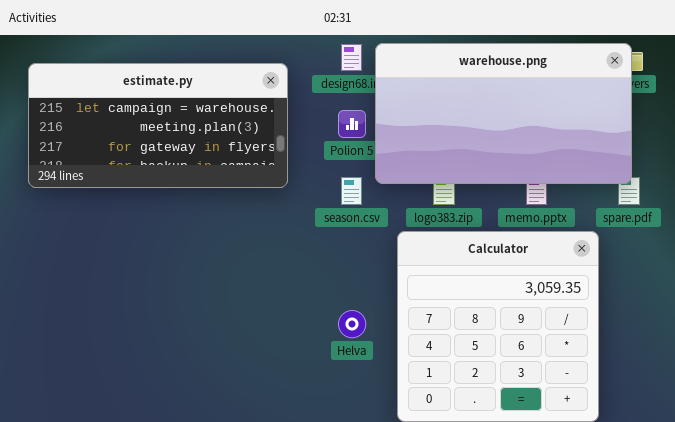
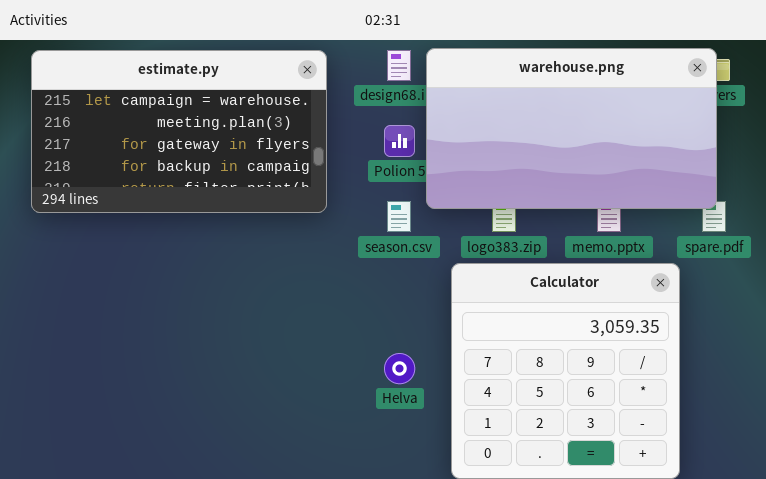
estimate.py: [28,63,288,188] -> [31,50,327,213], resized

